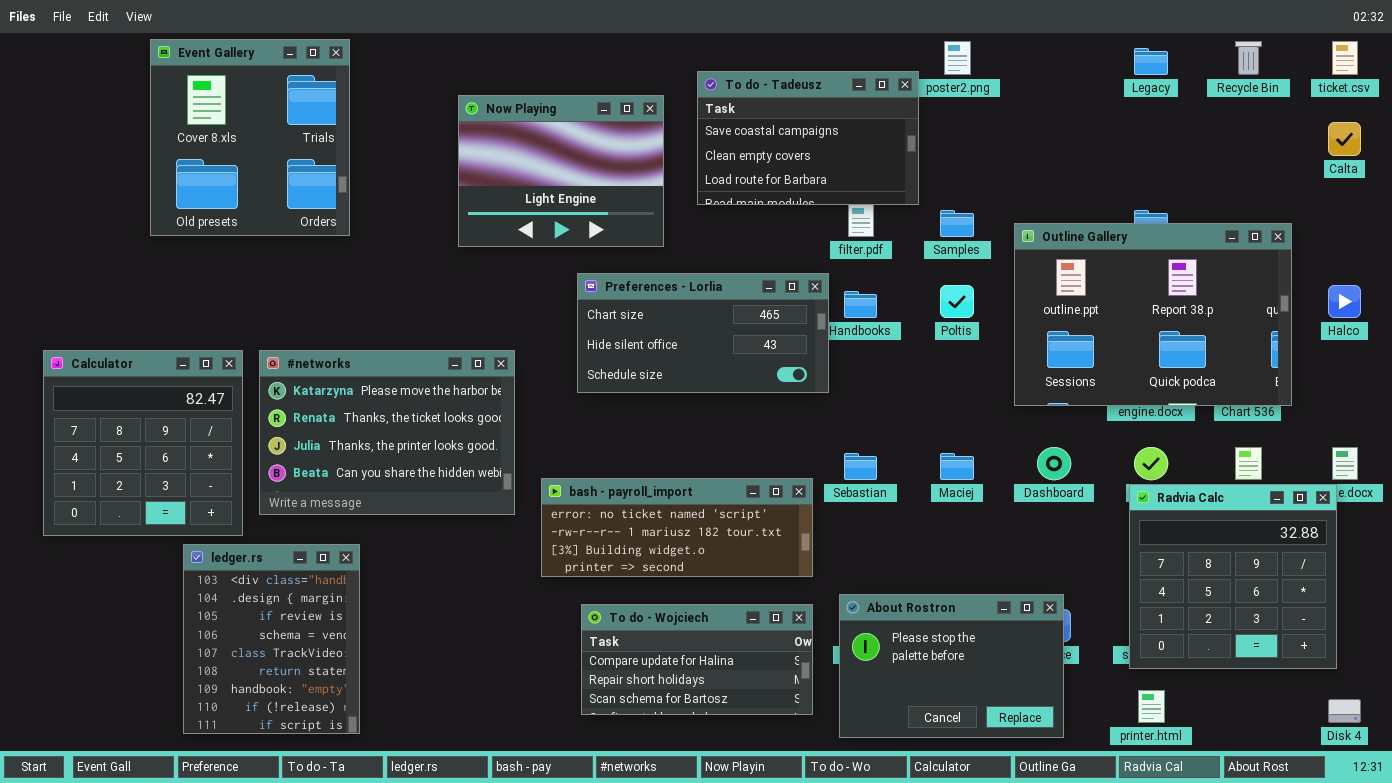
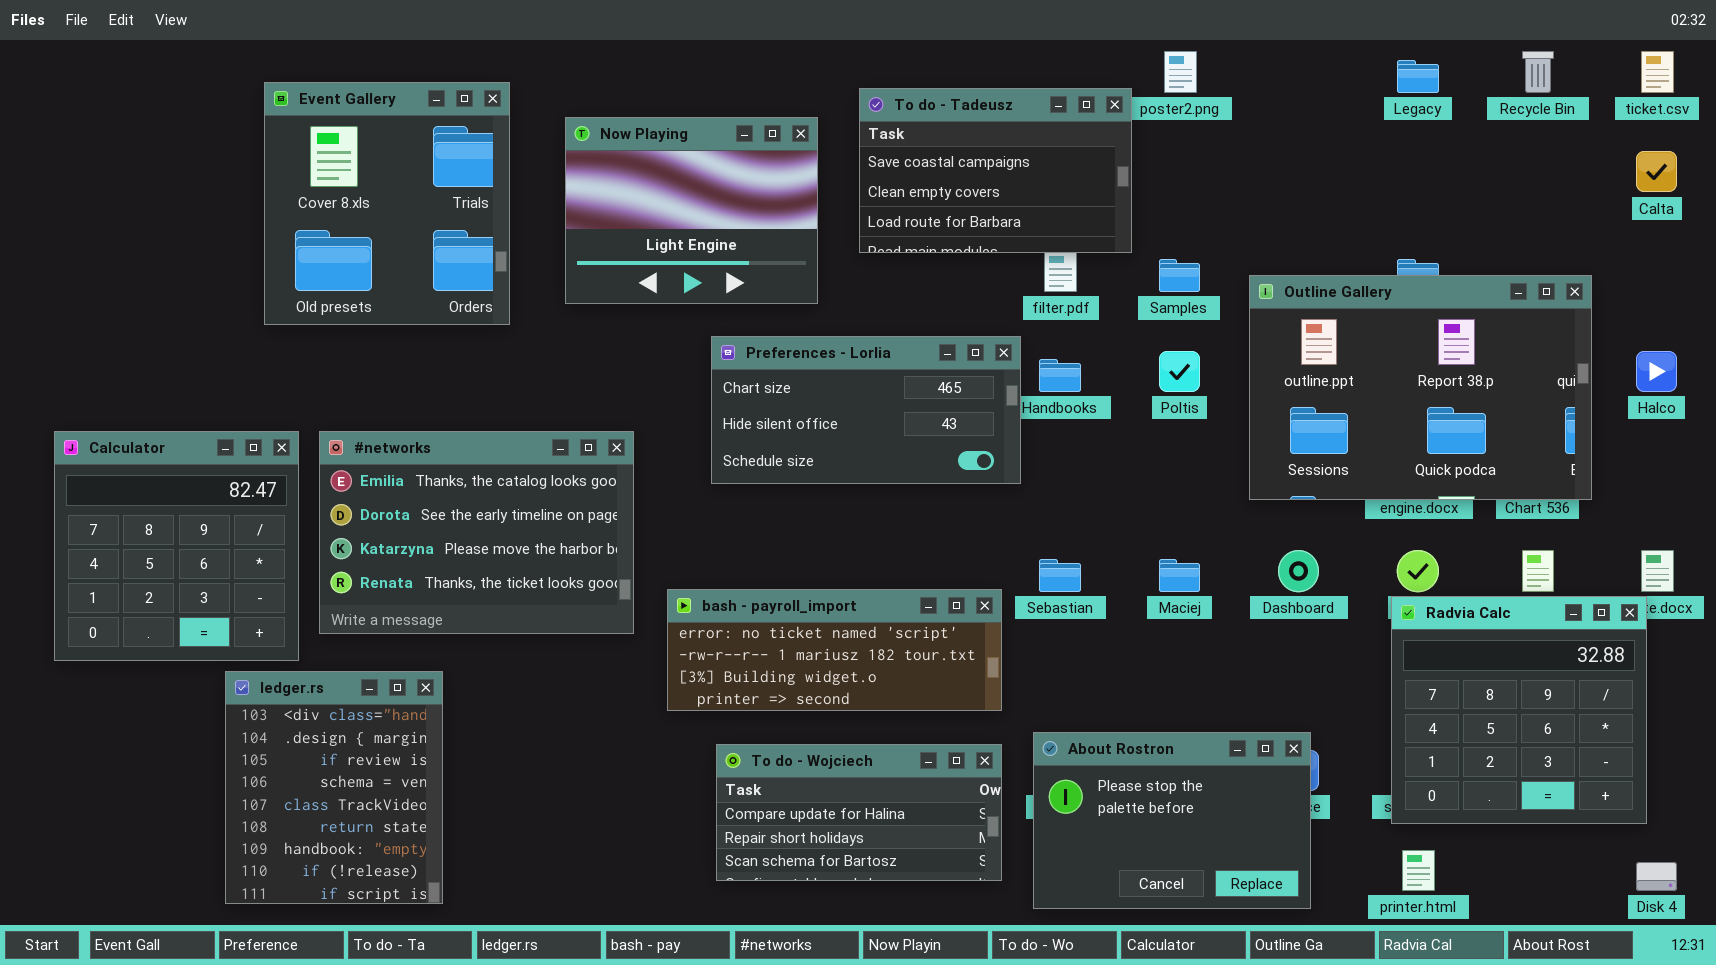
Event Gallery: [150,39,350,236] -> [264,82,510,325], moved
#networks: [259,350,515,515] -> [319,431,634,634], scrolled up 2 rows

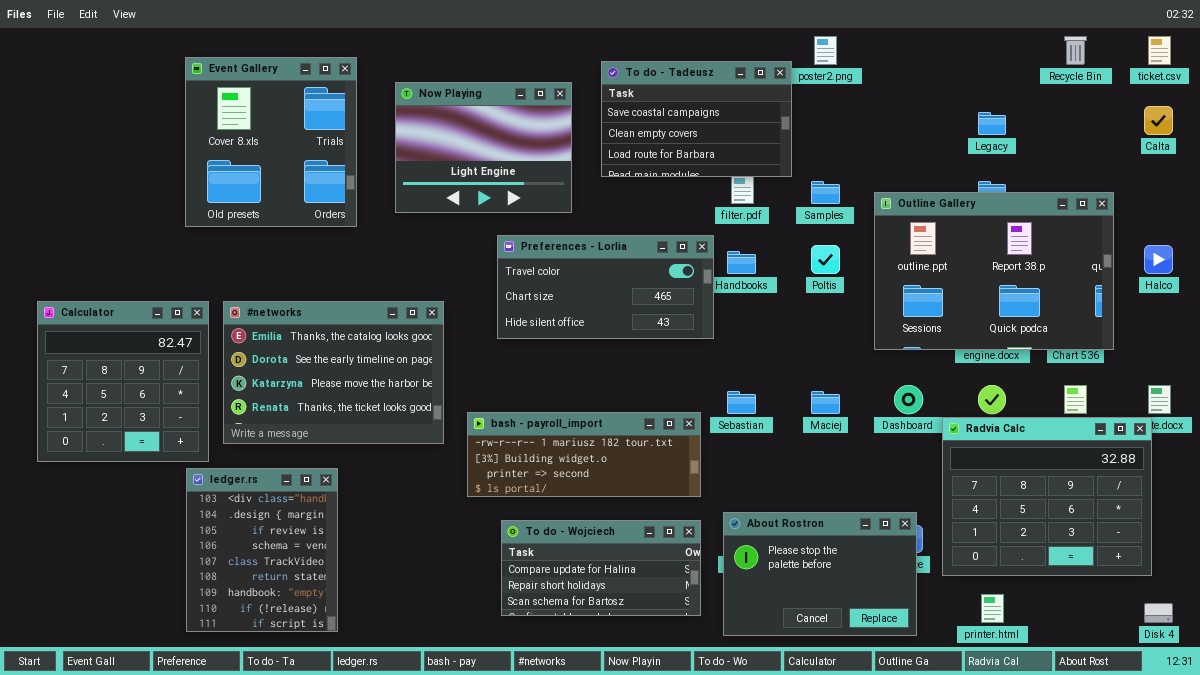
Legacy: [1397,60,1439,93] -> [978,112,1006,135], moved
Preferences - Lorlia: [711,336,1021,484] -> [497,235,714,339], scrolled up 1 row
bash - payroll_import: [667,589,1002,711] -> [467,412,701,497], scrolled down 1 row
Radvia Calc: [1391,596,1647,824] -> [942,417,1152,576], resized
ledger.rs: [225,671,443,904] -> [186,468,338,632], moved

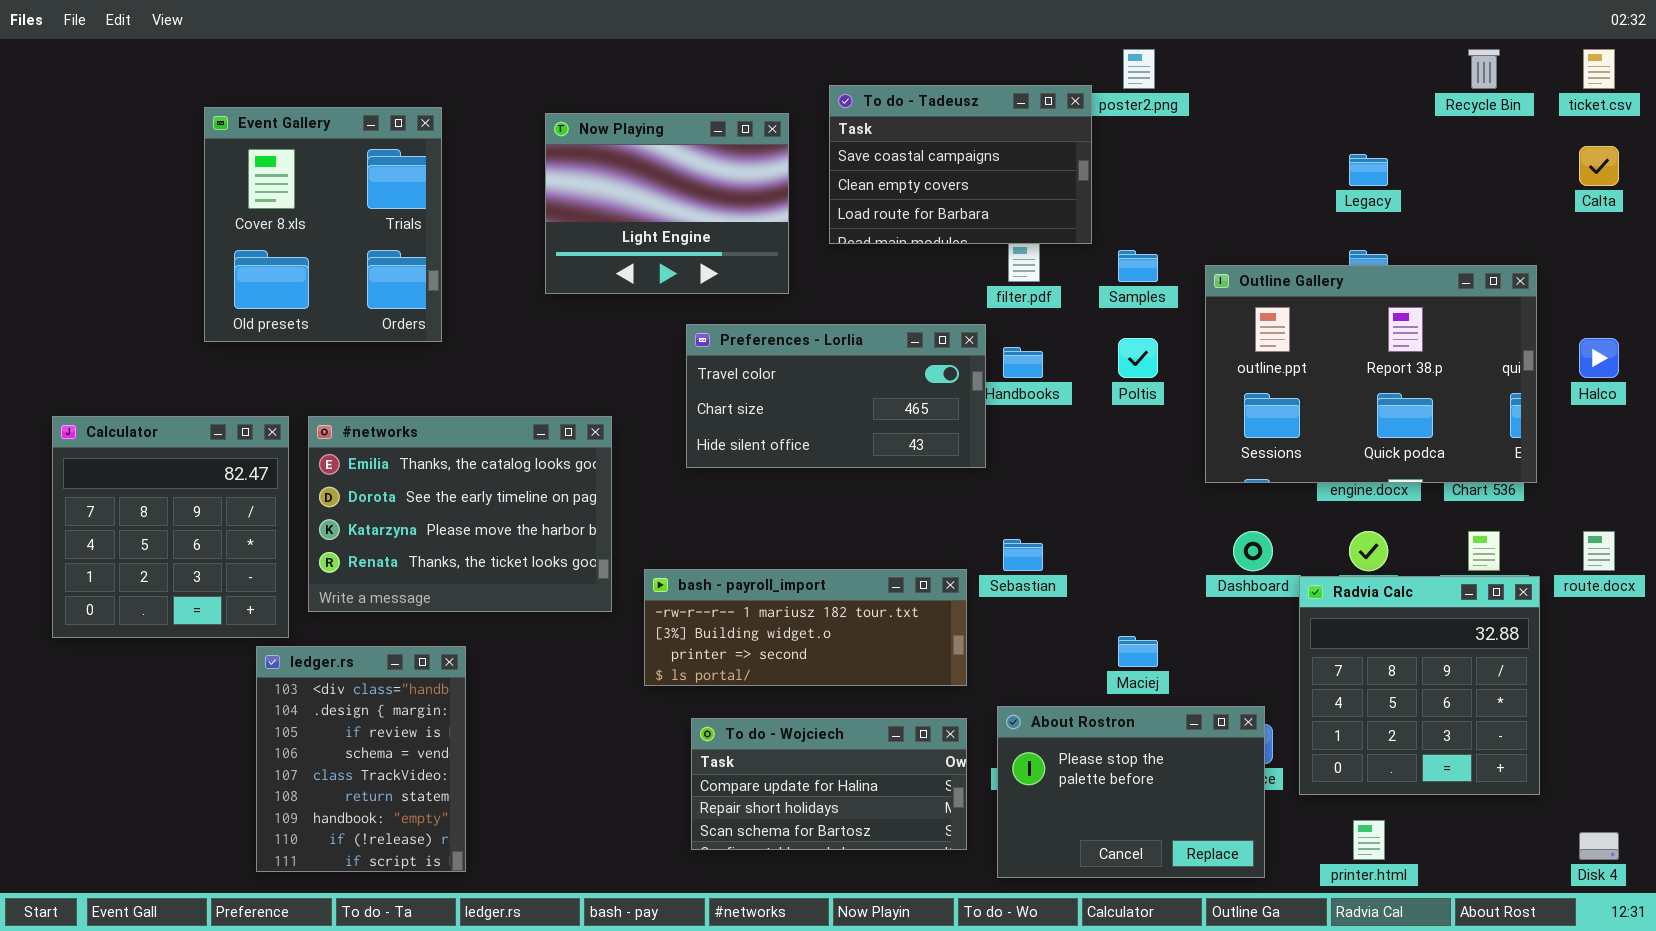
Event Gallery: [185,57,357,227] -> [204,107,442,342], moved
Maciej: [811,391,840,414] -> [1118,636,1158,667], moved
Radvia Calc: [942,417,1152,576] -> [1299,576,1540,795], resized

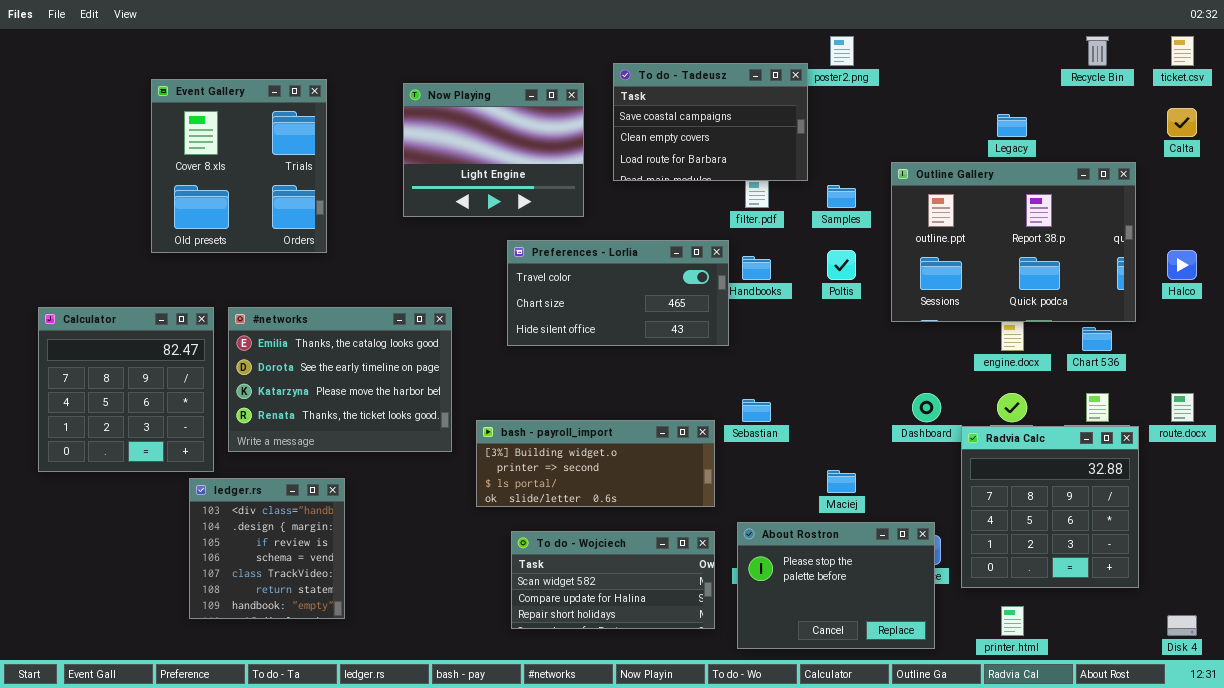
Outline Gallery: [1205,265,1537,483] -> [891,162,1136,322], moved
bash - payroll_import: [644,569,967,686] -> [476,420,715,507], scrolled down 1 row
ledger.rs: [256,646,466,872] -> [189,478,345,619], resized
To do - Wojciech: [691,718,967,850] -> [511,531,715,629], scrolled up 1 row

